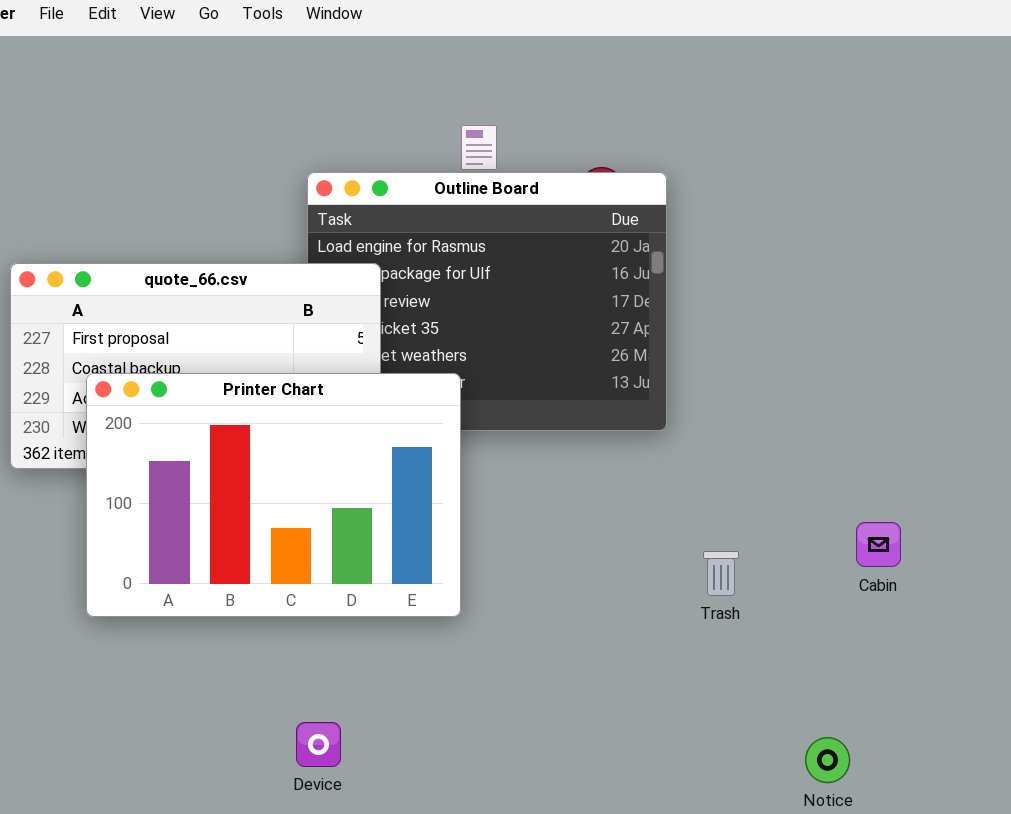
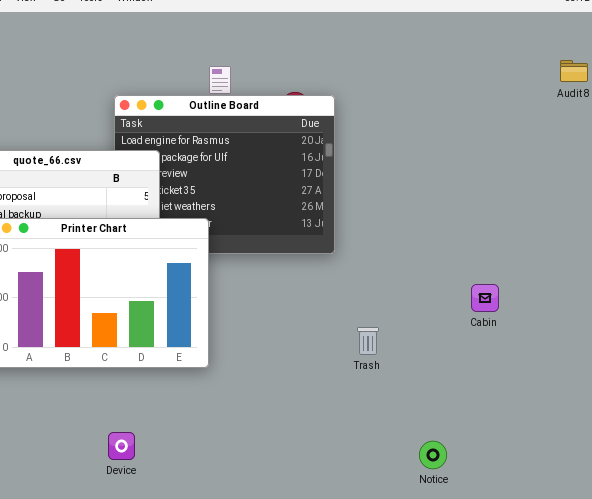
Cabin: [856,522,901,567] -> [471,284,499,312], moved

